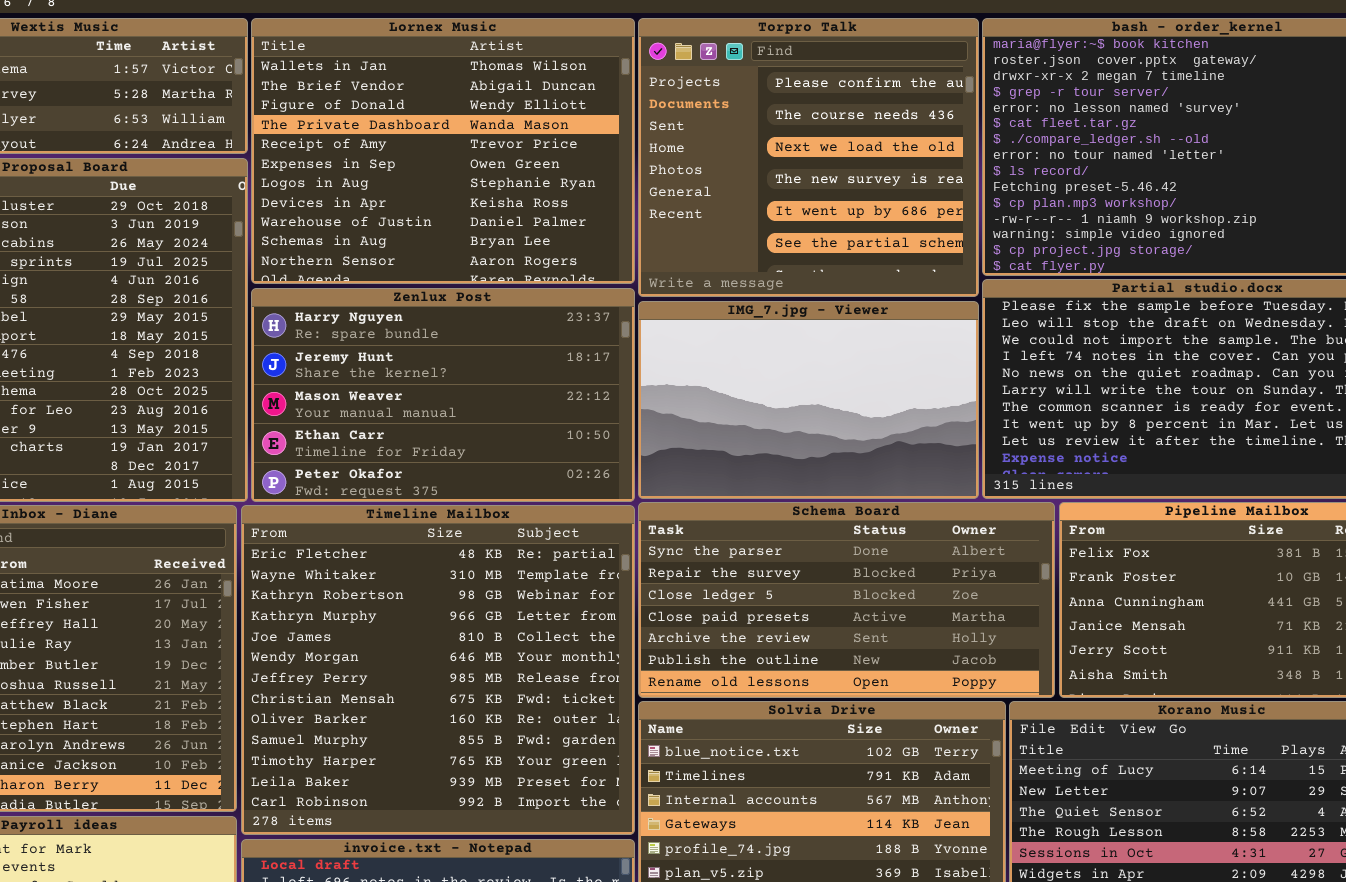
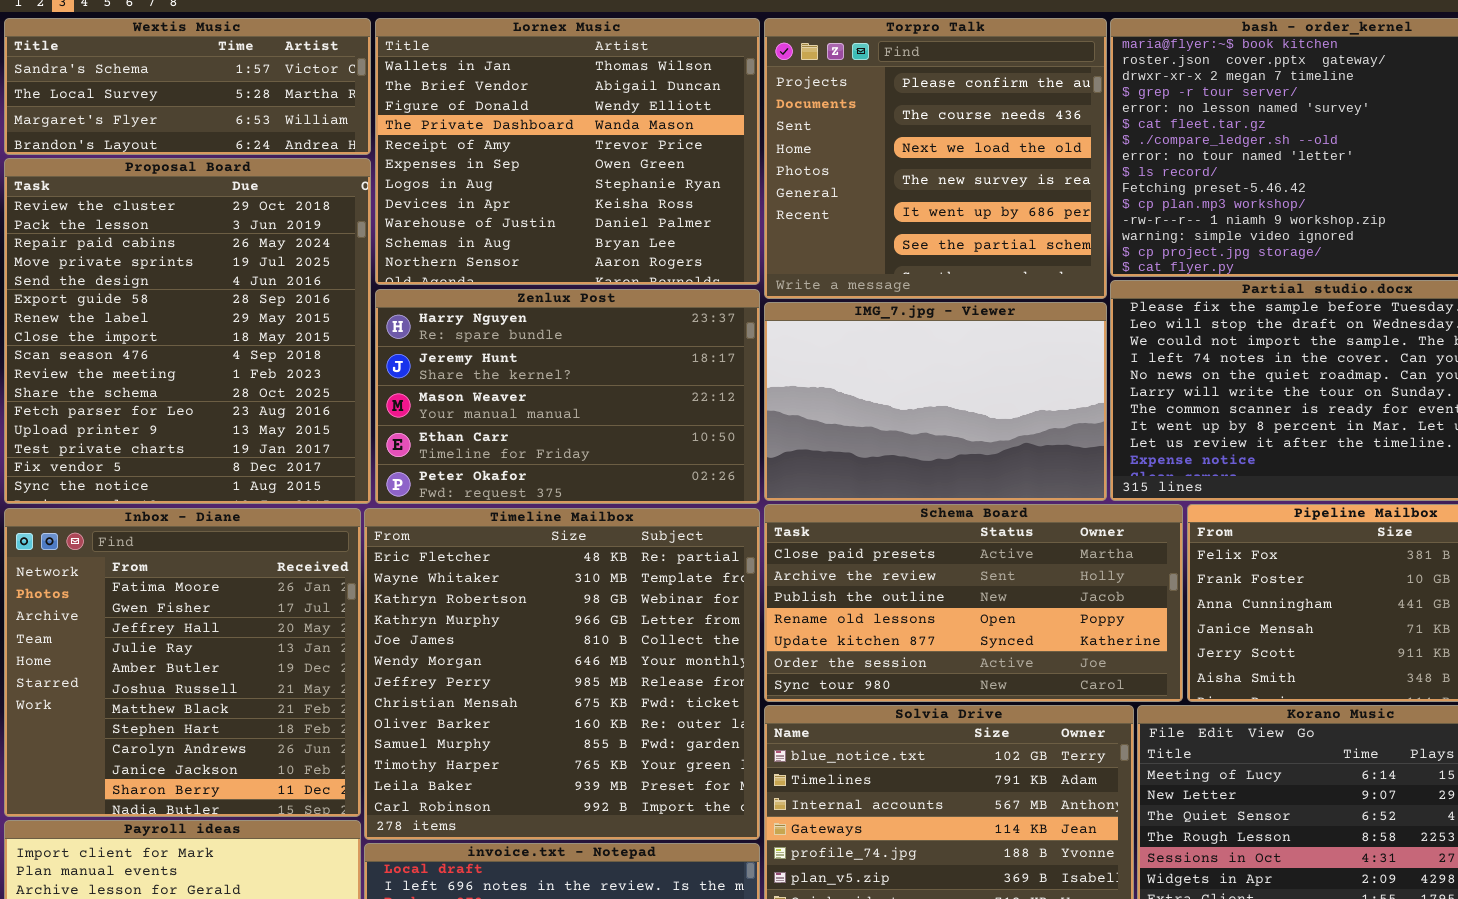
Schema Board: [638,502,1055,698] -> [764,504,1183,702], scrolled down 3 rows

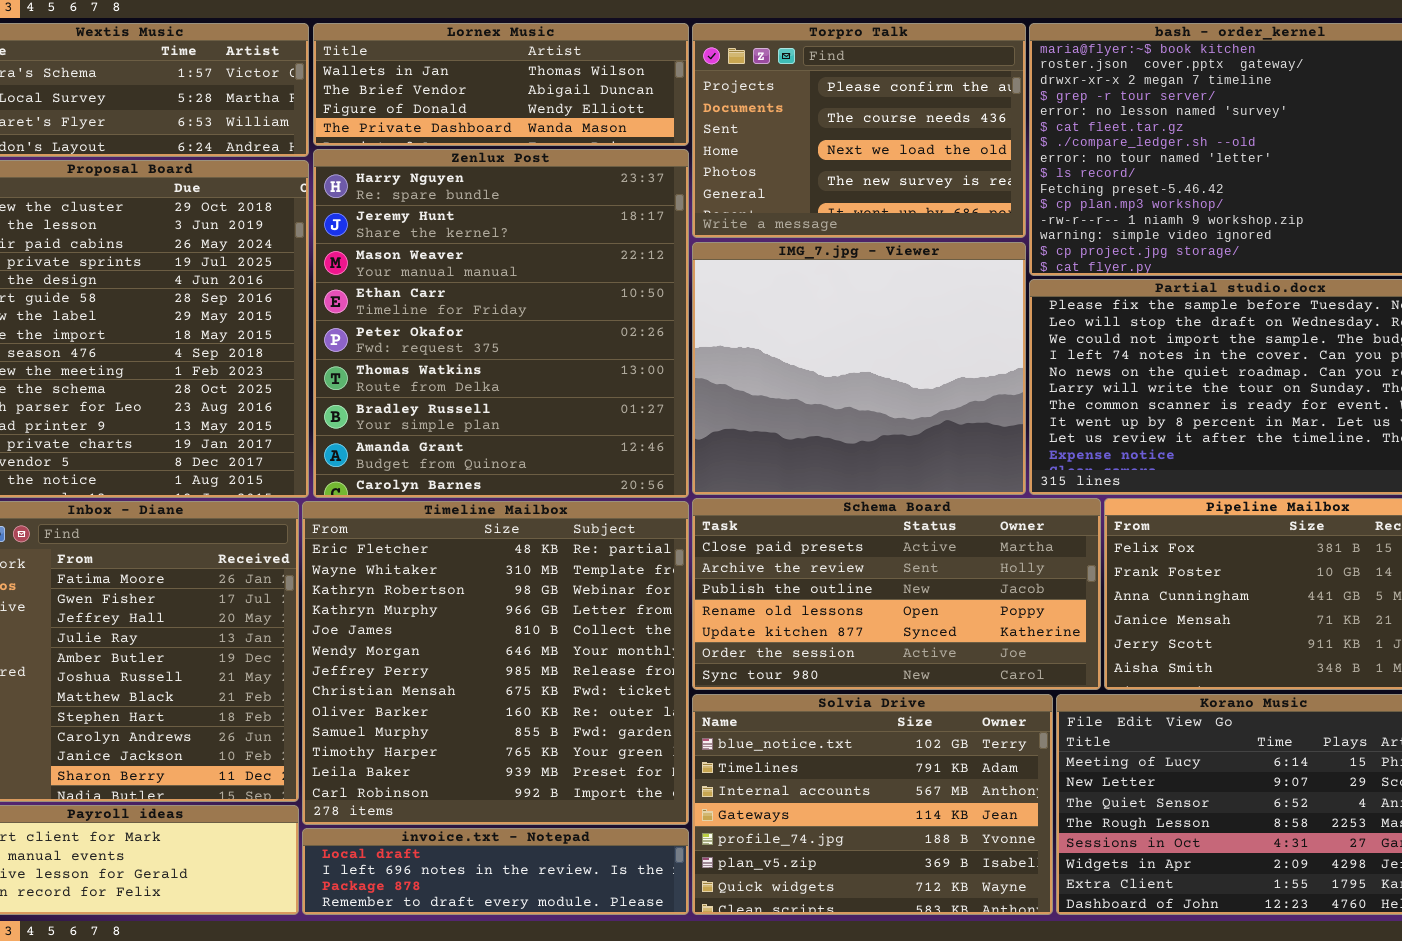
Lornex Music: [375,18,760,285] -> [313,23,689,146], resized
Torpro Talk: [764,18,1107,299] -> [692,23,1026,238], resized
Zenlux Post: [375,289,760,504] -> [313,149,689,498], resized
IMG_7.jpg - Viewer: [764,302,1107,501] -> [692,242,1026,495], resized

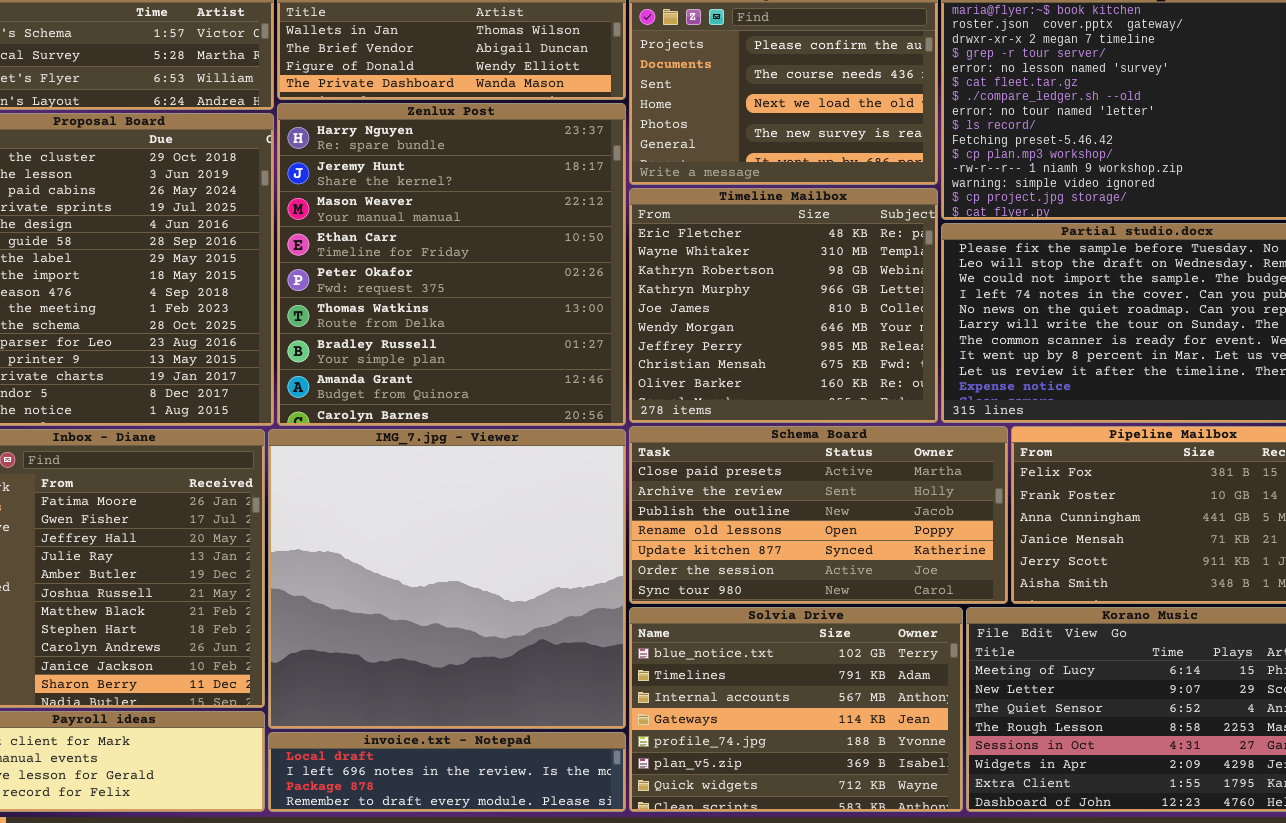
IMG_7.jpg - Viewer: [692,242,1026,495] -> [268,429,626,729], moved, resized
Timeline Mailbox: [302,501,689,825] -> [629,188,938,423], moved, resized

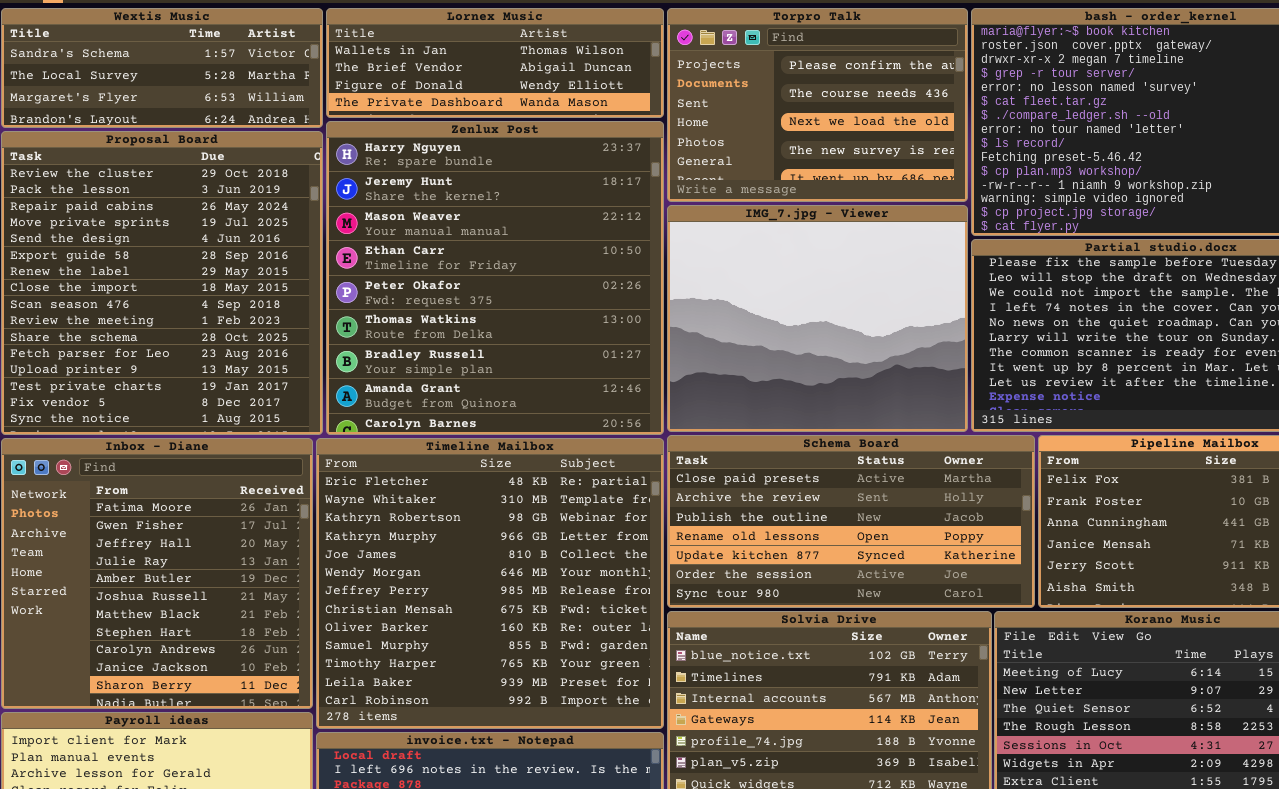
Timeline Mailbox: [629,188,938,423] -> [316,438,664,729], moved, resized
IMG_7.jpg - Viewer: [268,429,626,729] -> [667,205,968,432], moved, resized

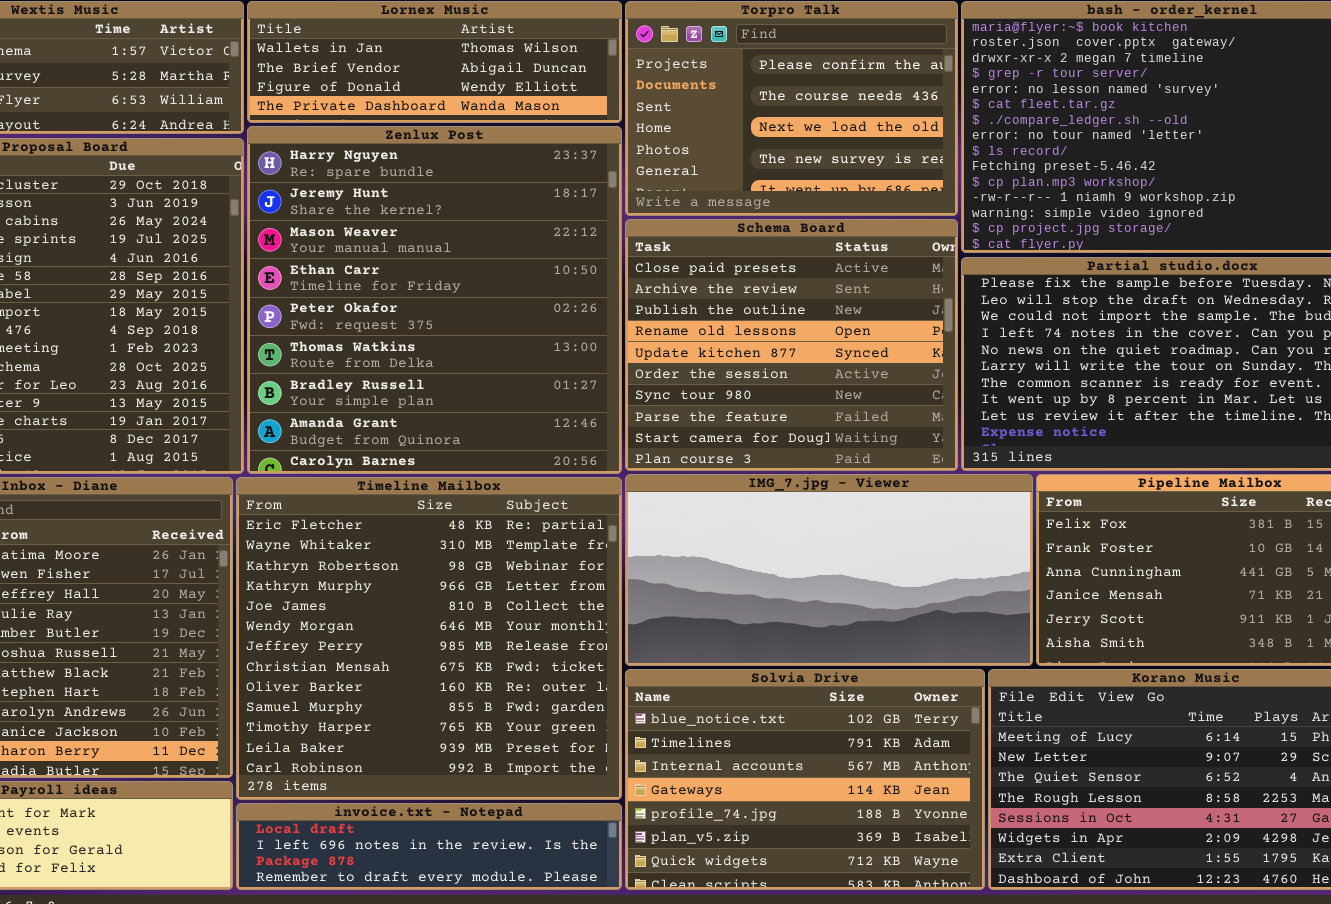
IMG_7.jpg - Viewer: [667,205,968,432] -> [625,474,1033,666], moved, resized
Schema Board: [667,435,1035,608] -> [625,219,958,471], moved, resized

